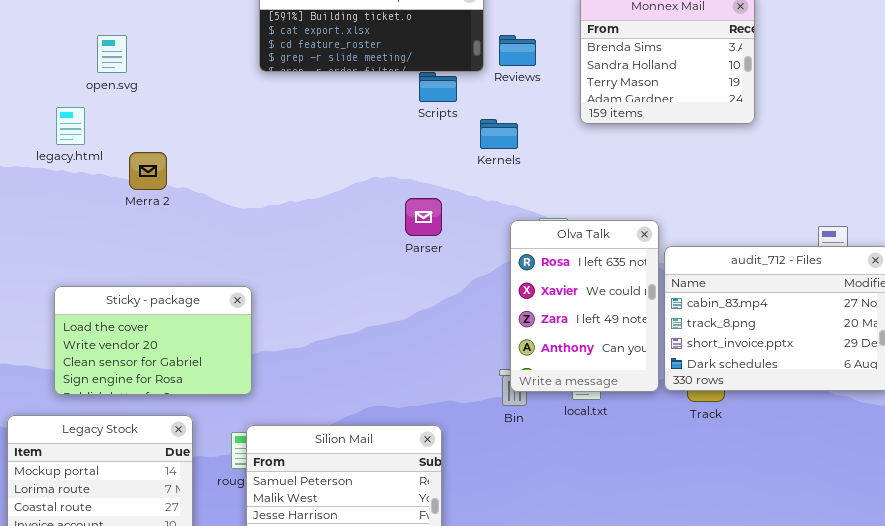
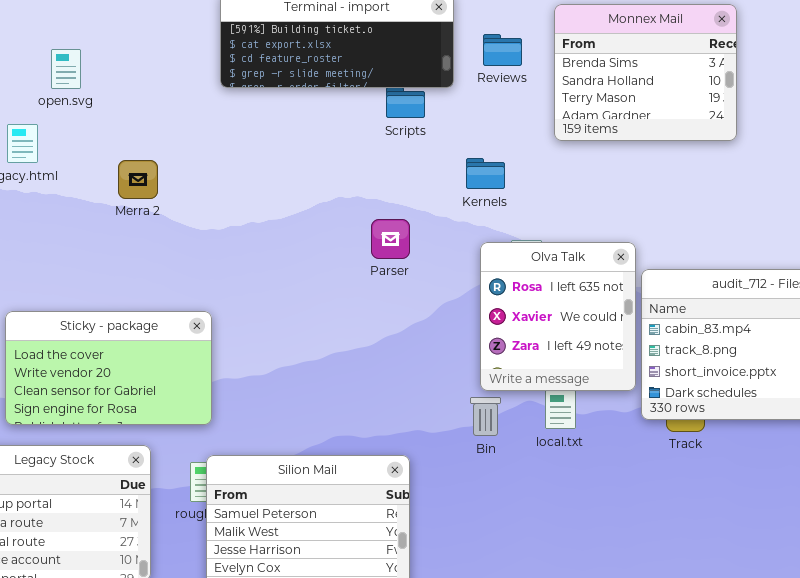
Reviews: [499,35,536,66] -> [483,34,522,66], moved
Kernels: [480,119,518,149] -> [466,158,505,189], moved
Merra 2: [129,152,167,190] -> [118,160,158,199], moved
Olva Talk: [510,220,659,392] -> [480,242,636,391], resized

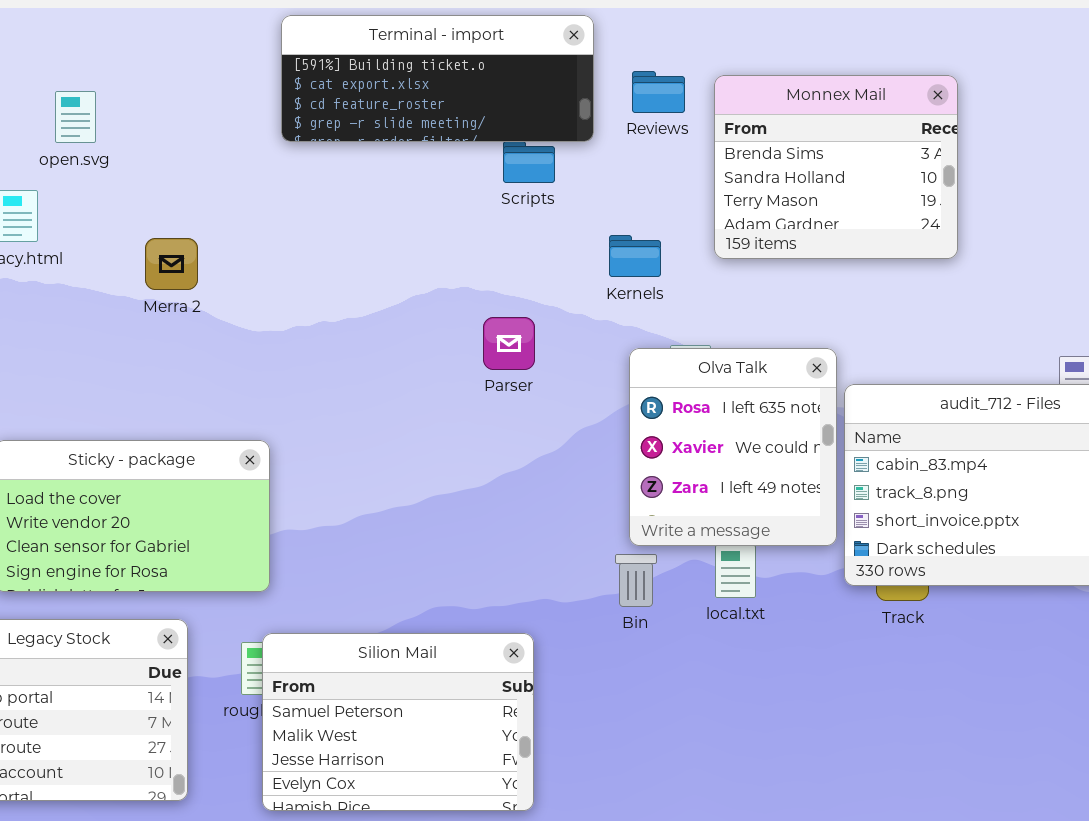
Monnex Mail: [554,4,737,141] -> [714,75,958,259], moved

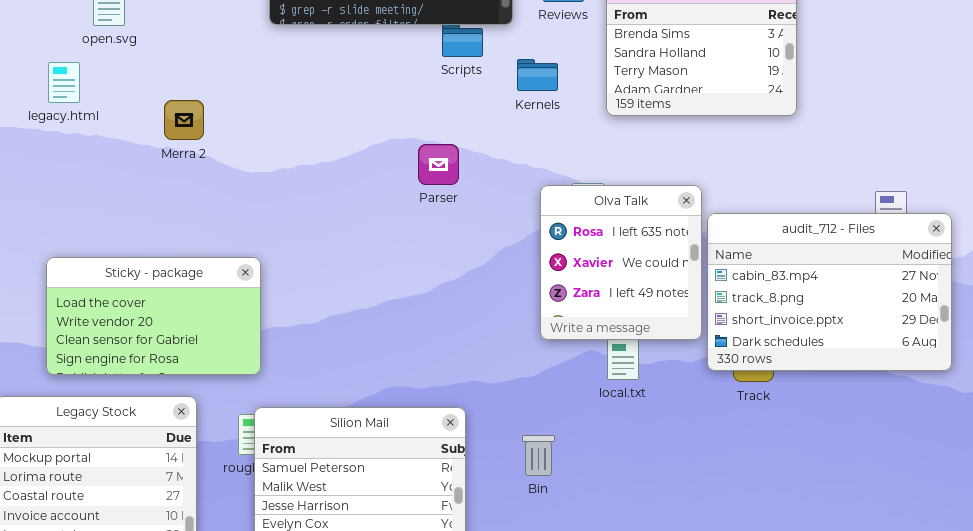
Kernels: [609,235,661,277] -> [517,59,558,91], moved
Parser: [483,317,535,370] -> [418,144,459,185], moved
Bin: [615,554,657,607] -> [522,435,555,476], moved

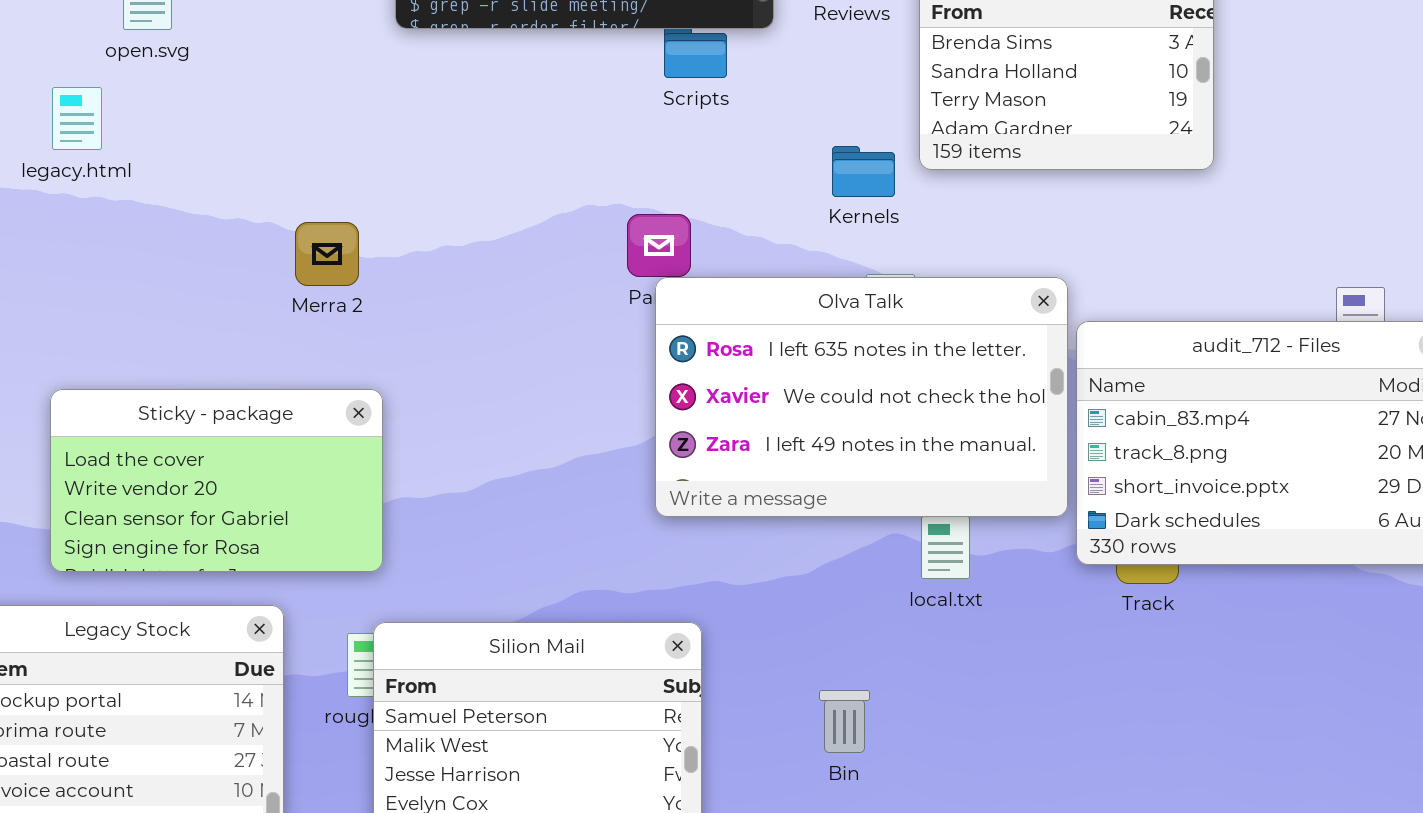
Kernels: [517,59,558,91] -> [832,146,895,197], moved
Merra 2: [164,100,204,140] -> [295,222,359,286], moved
Olva Talk: [540,185,702,340] -> [655,277,1068,517], resized
Bin: [522,435,555,476] -> [819,690,870,753], moved

